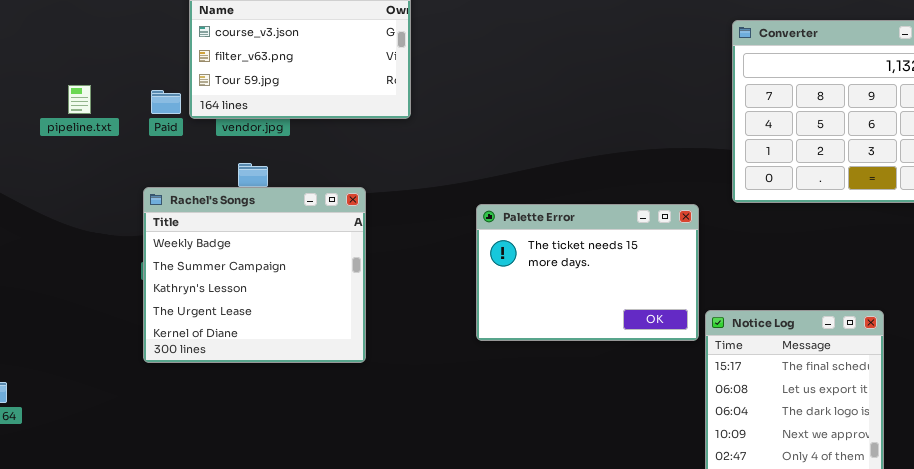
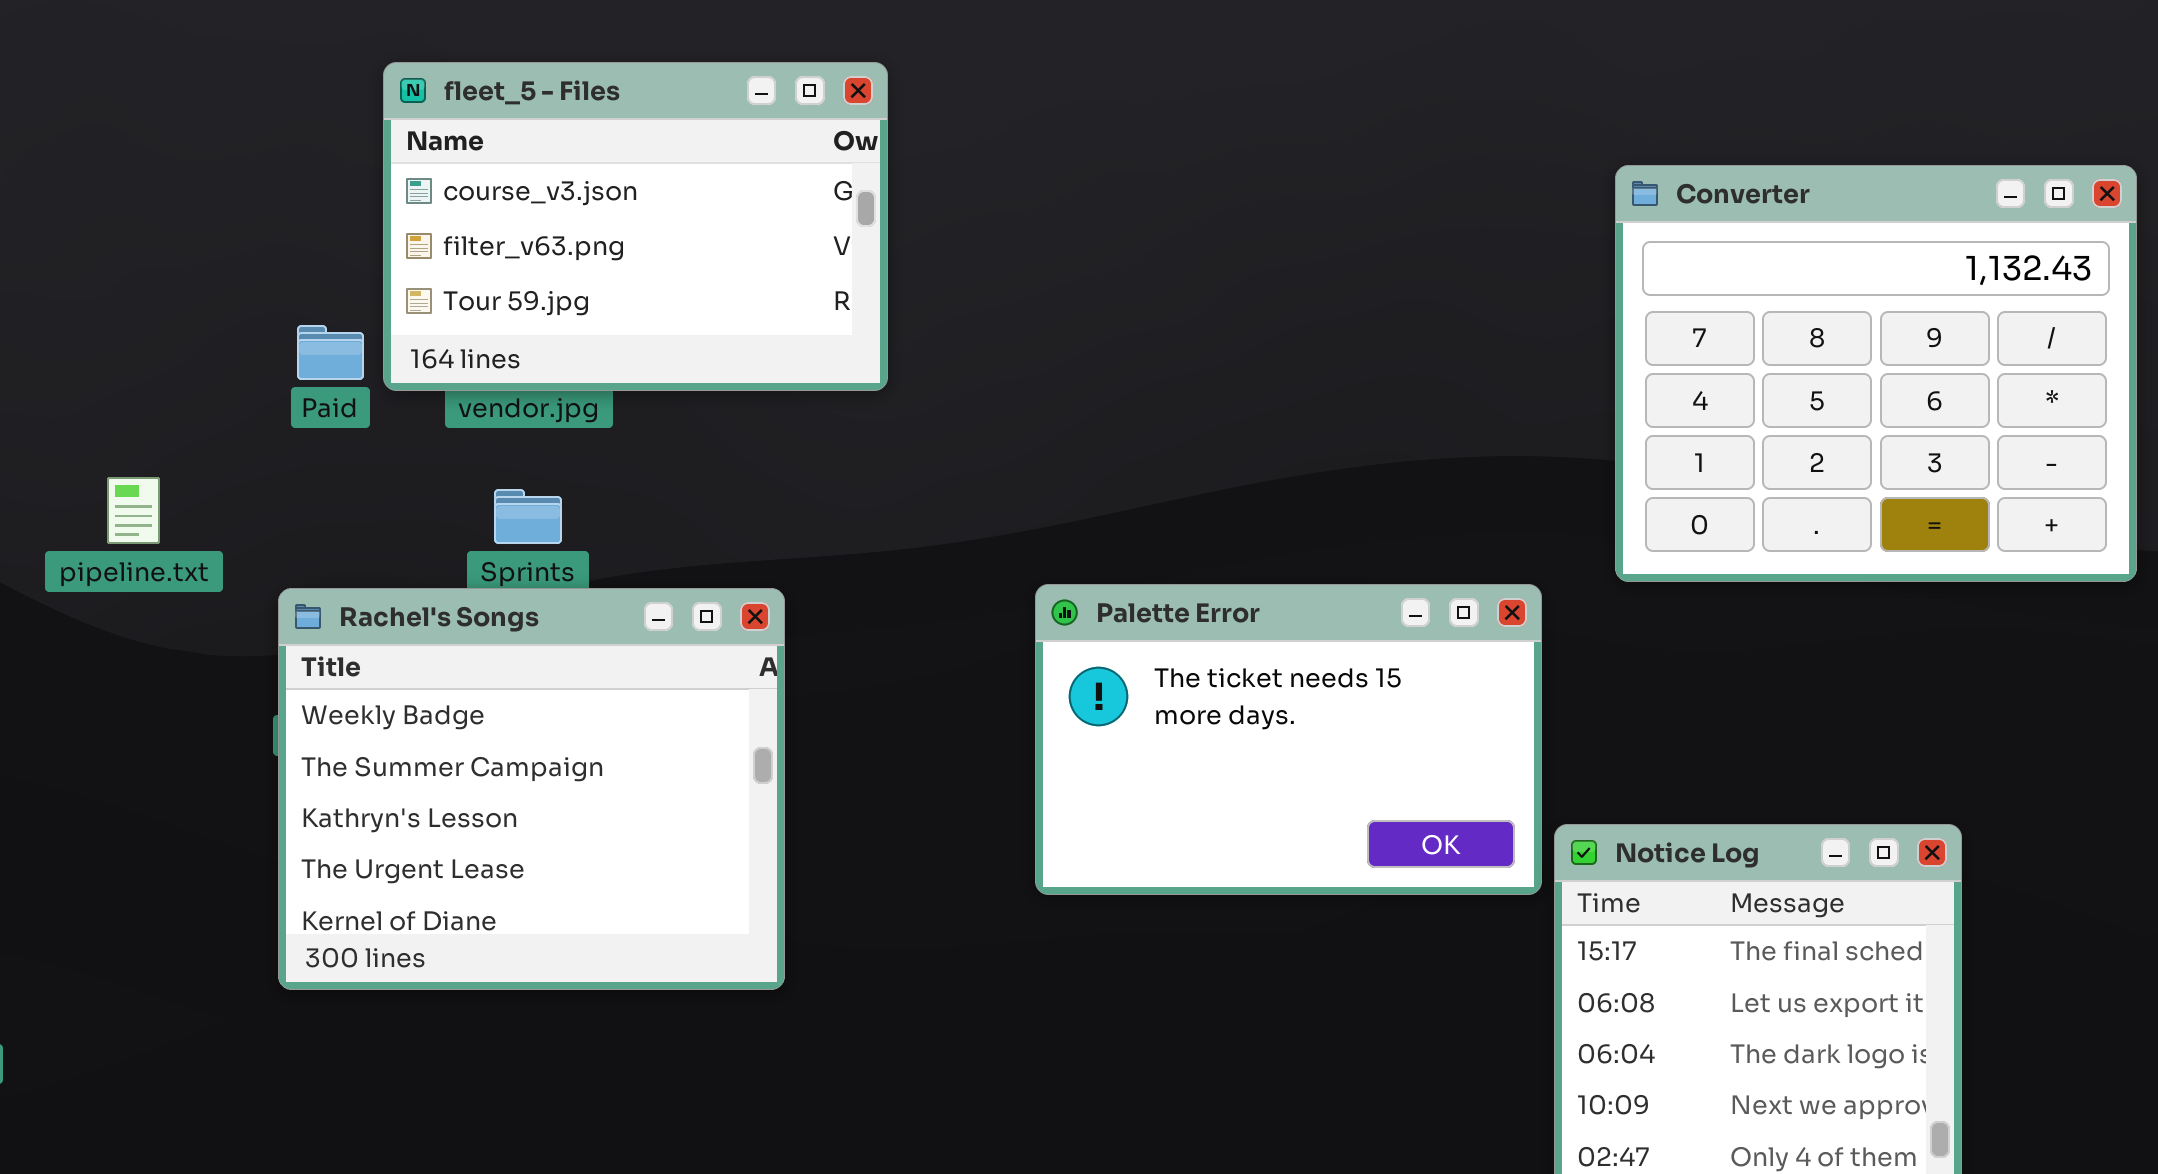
pipeline.txt: [68,85,91,114] -> [107,477,160,544], moved
Rachel's Songs: [143,187,366,363] -> [278,588,785,990], moved

